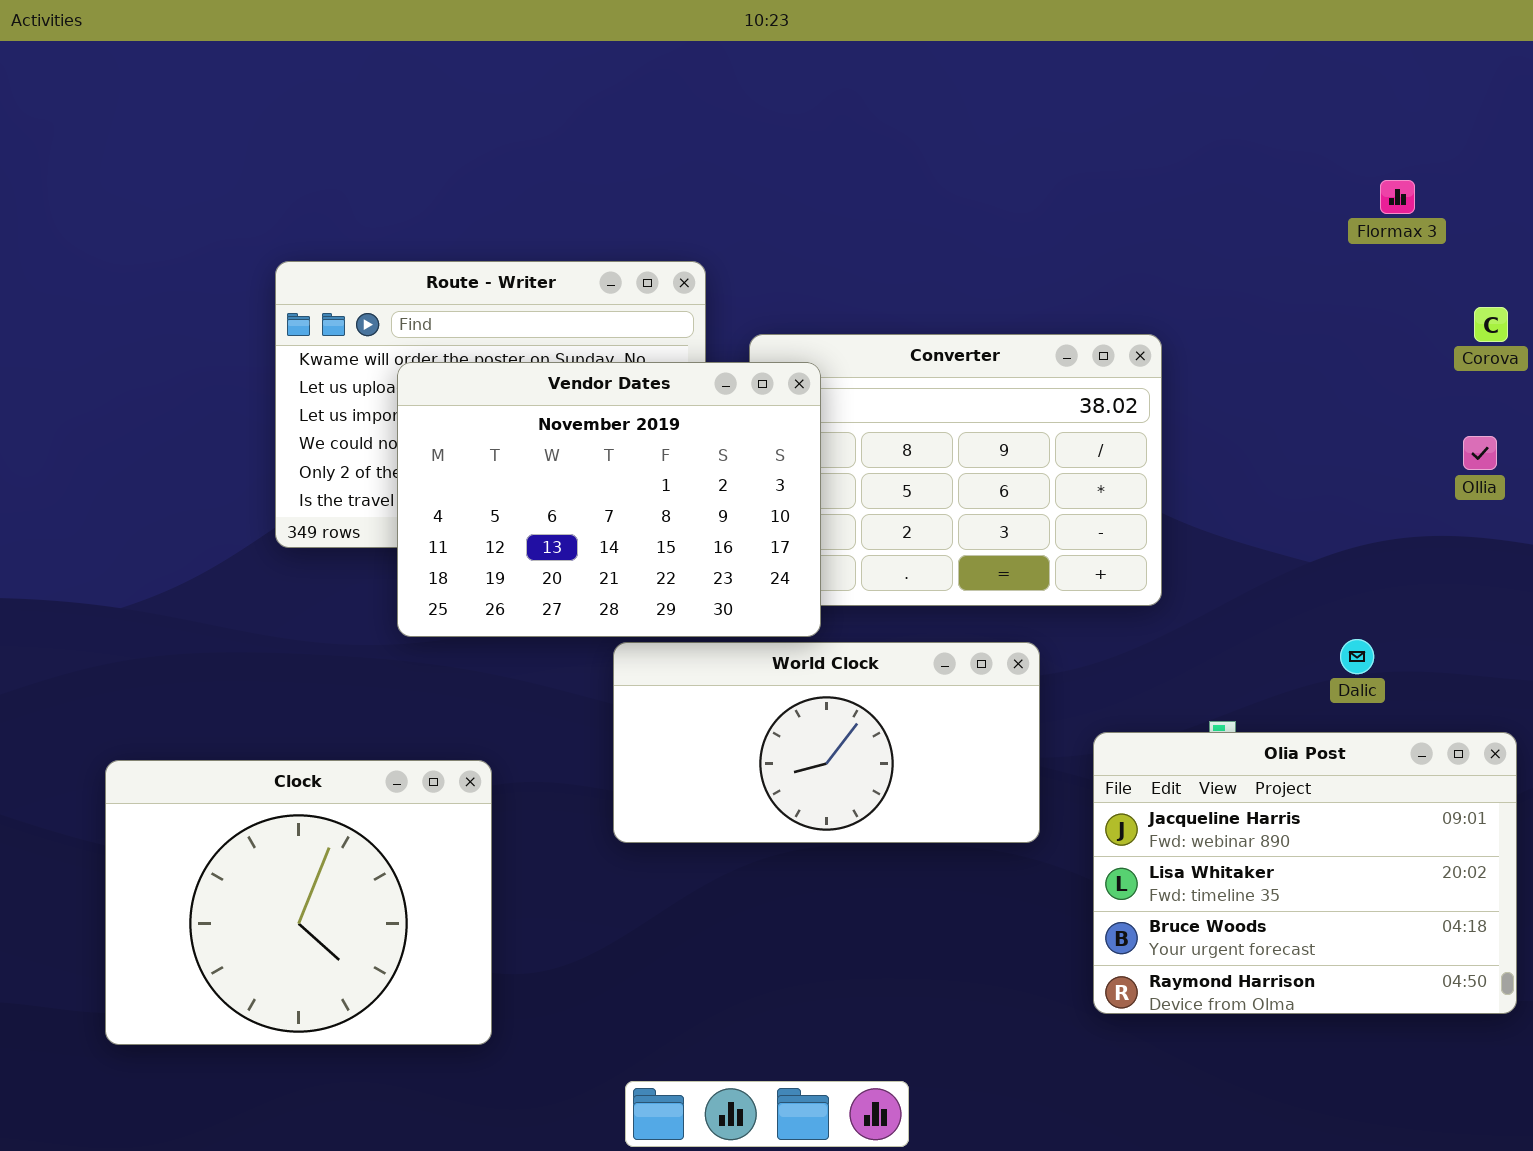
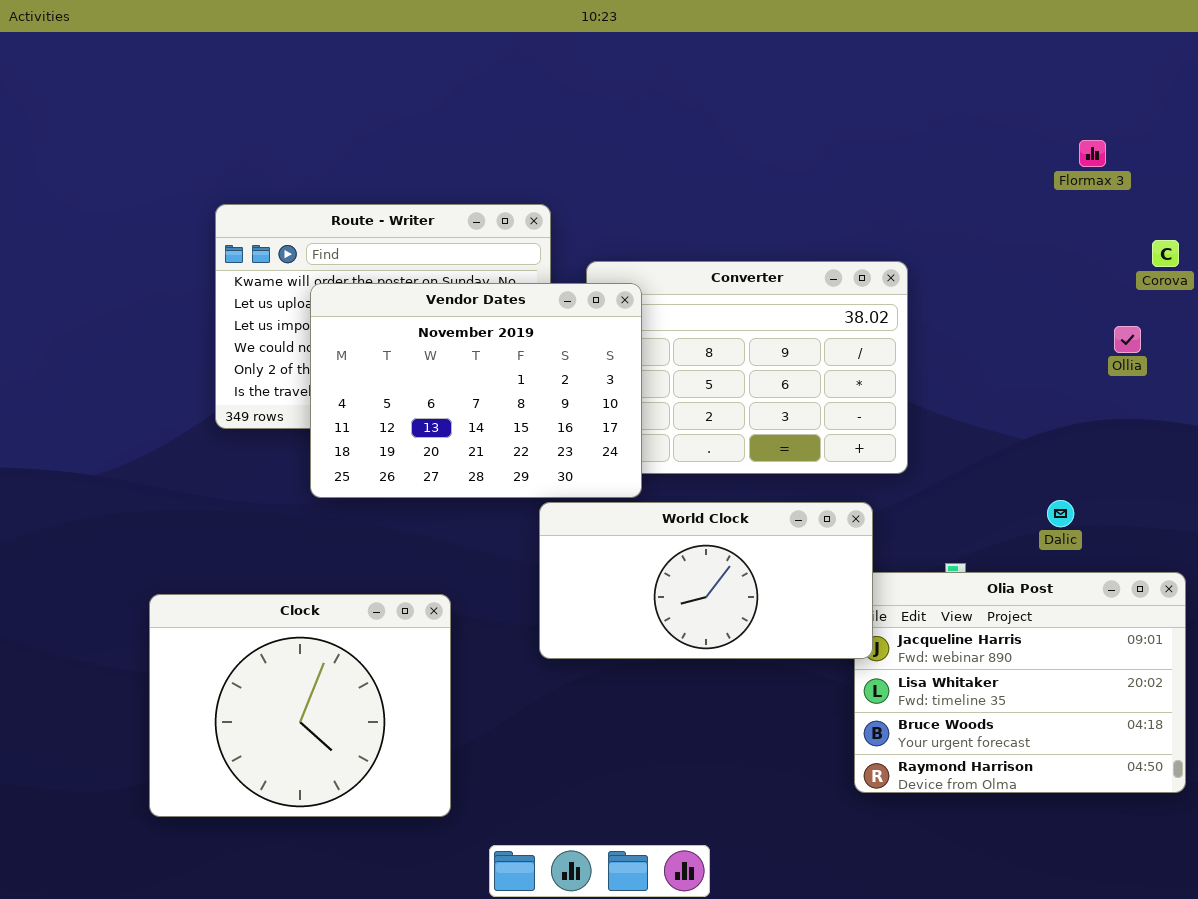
Ollia: [1463,436,1497,470] -> [1114,326,1141,353], moved
World Clock: [613,642,1040,843] -> [539,502,873,659], moved
Clock: [105,760,492,1045] -> [149,594,451,817], moved

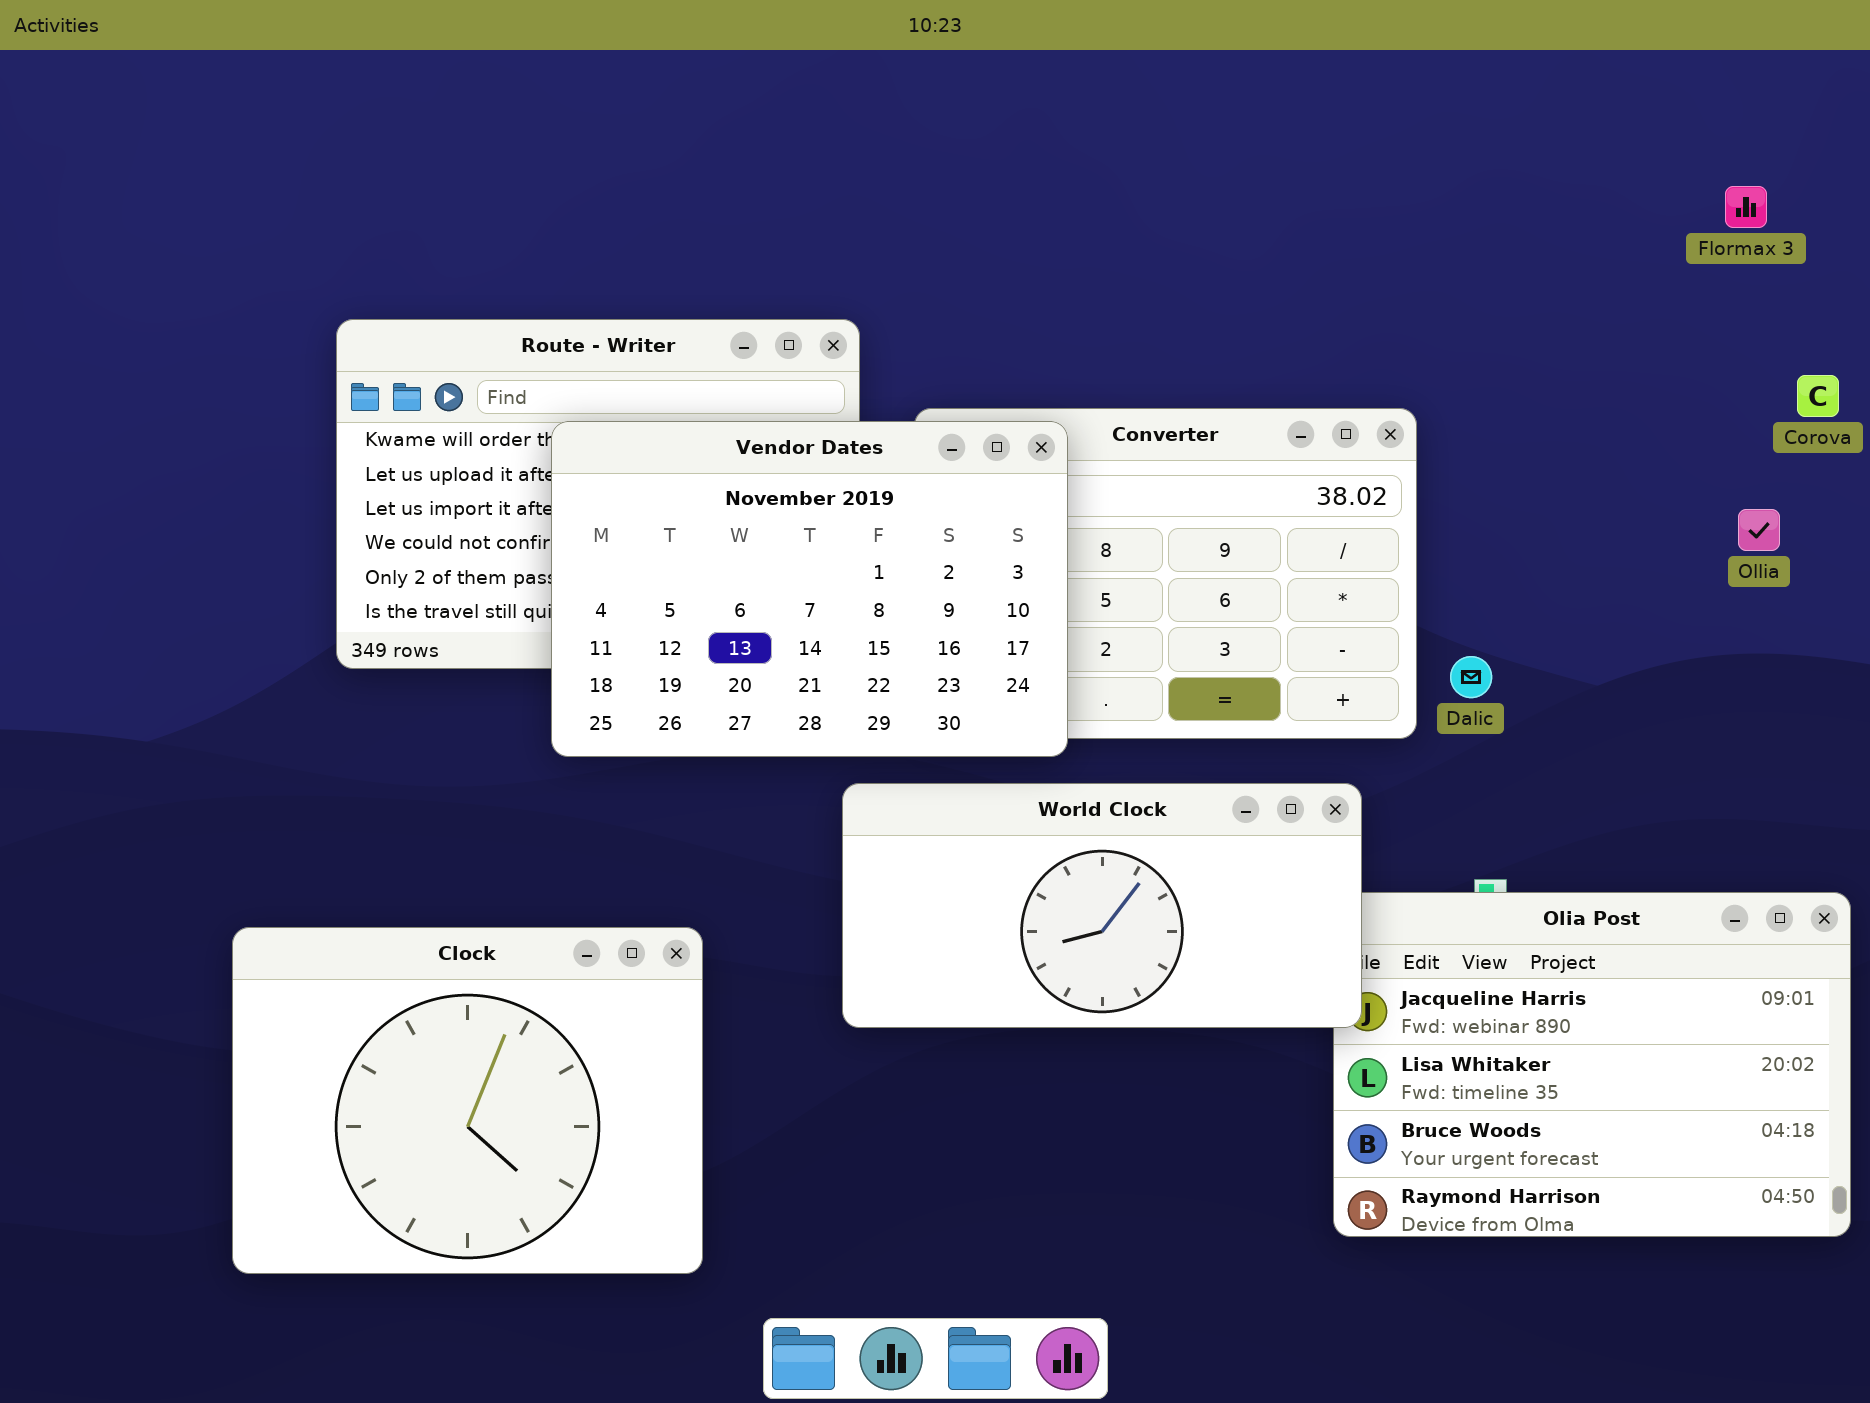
Flormax 3: [1079,140,1106,167] -> [1725,186,1767,228], moved
Vendor Dates: [310,283,642,498] -> [551,421,1068,757], moved
Dalic: [1047,500,1074,527] -> [1450,656,1492,698], moved

